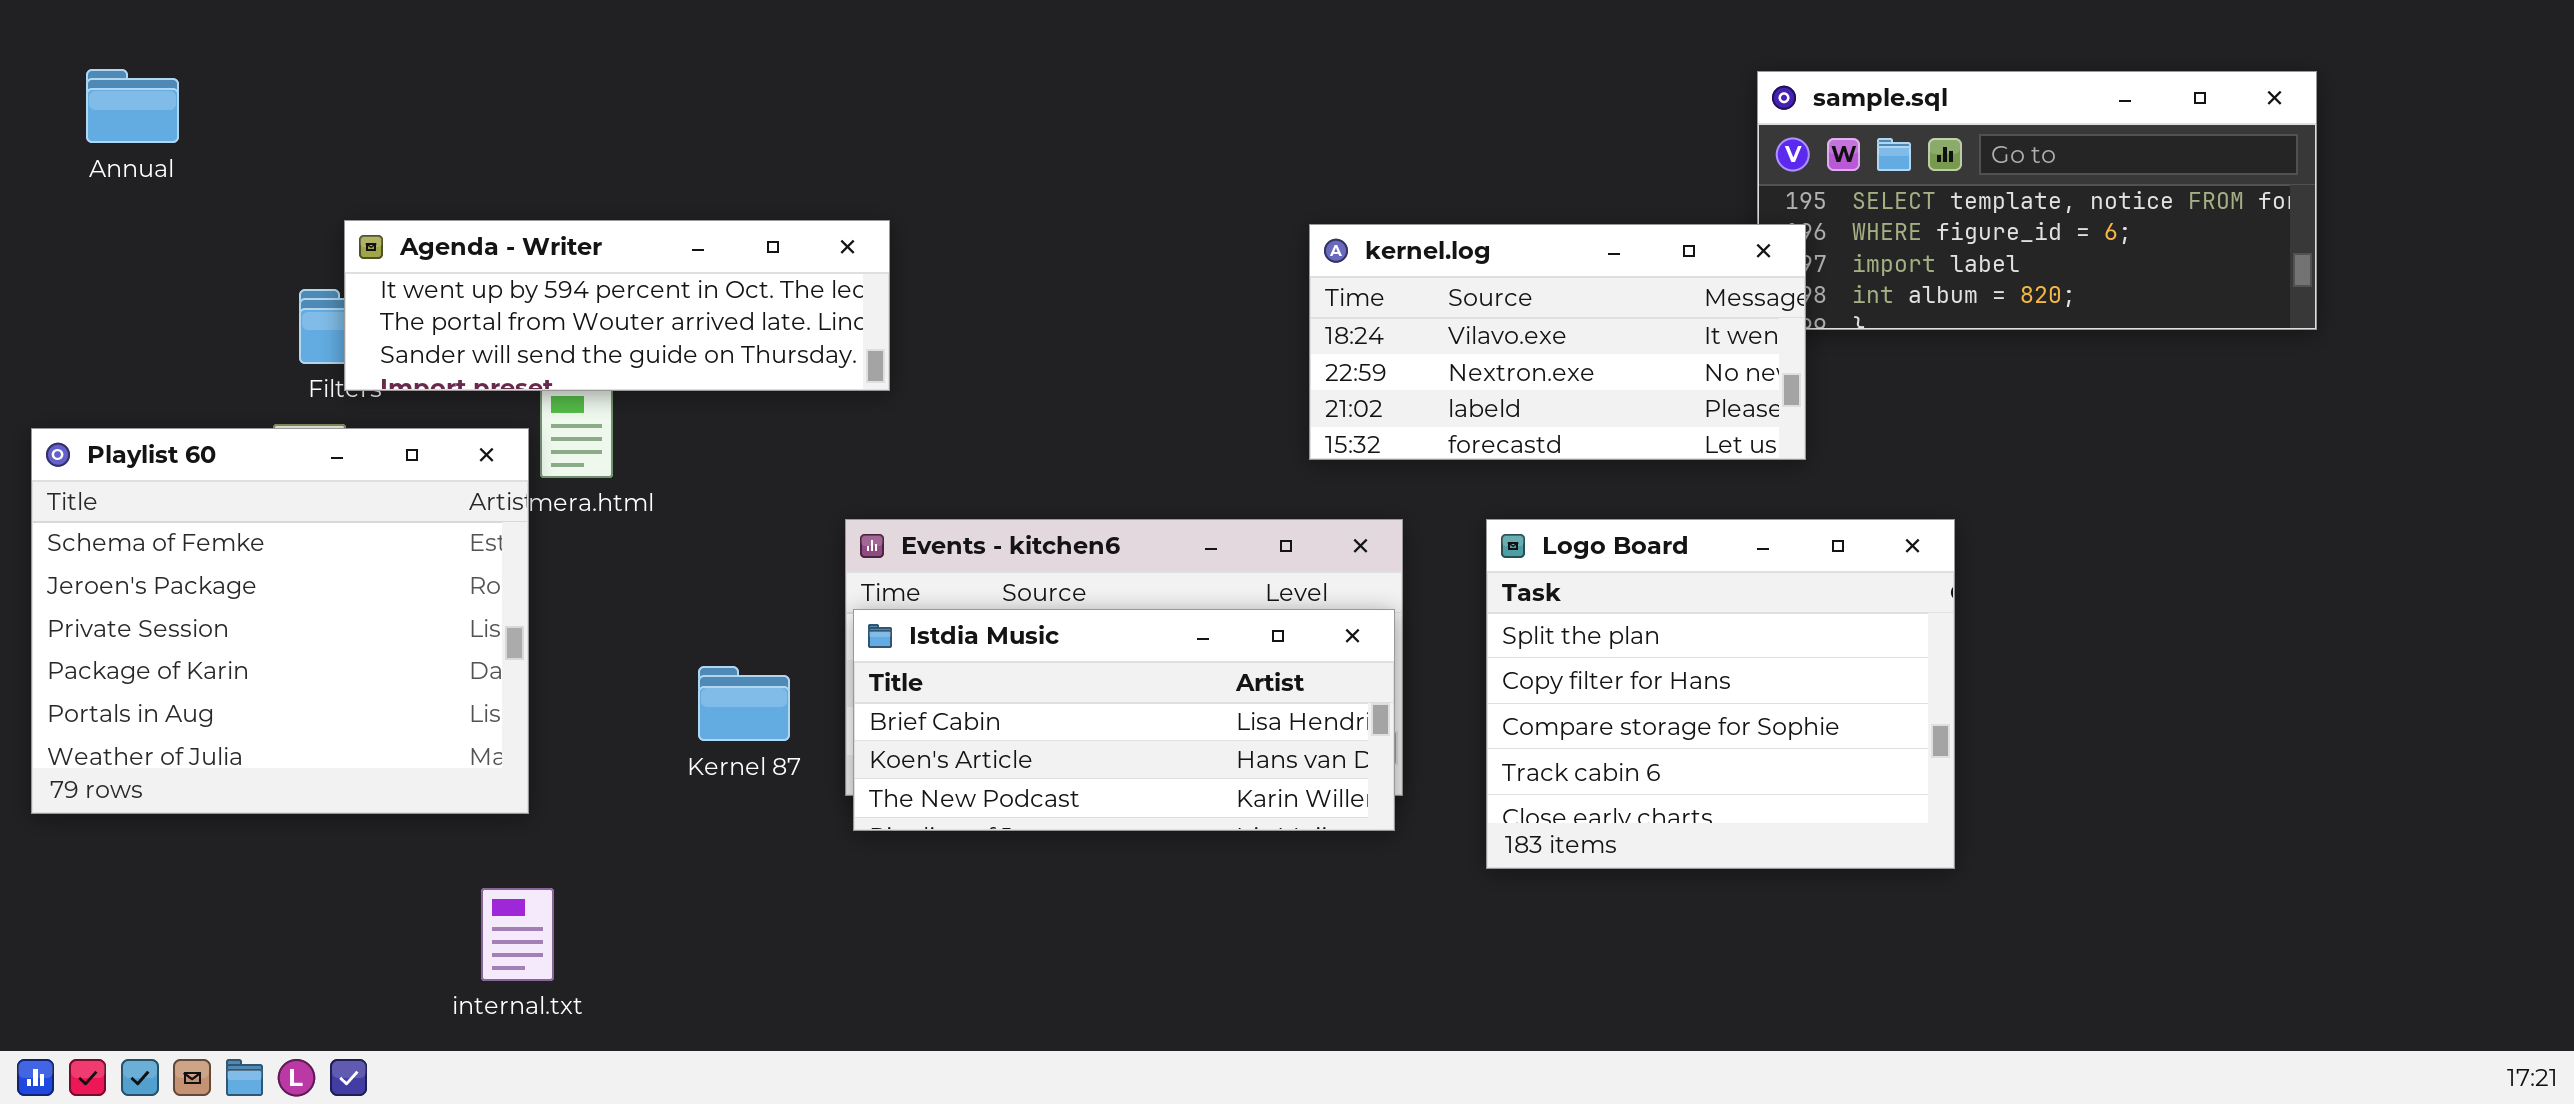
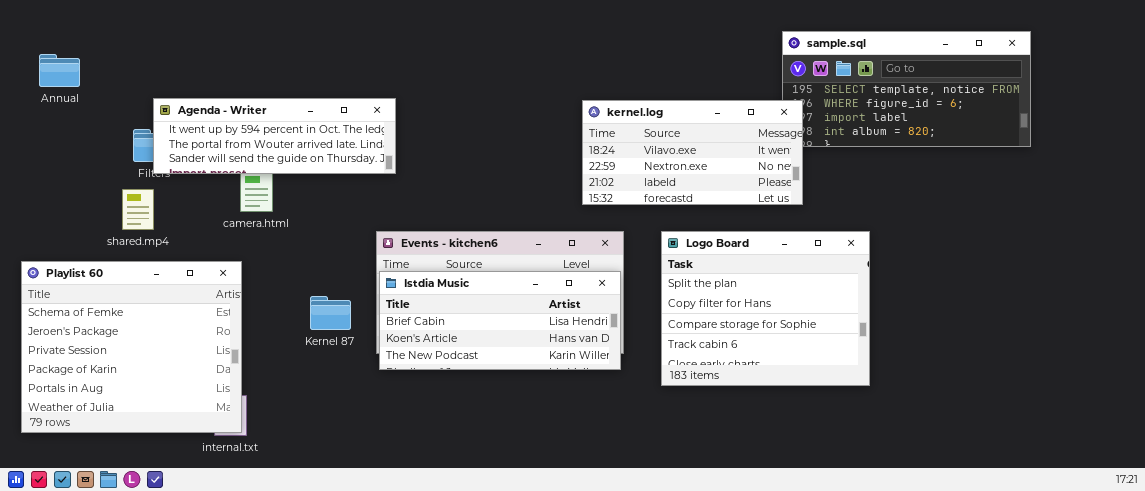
Annual: [86,69,179,143] -> [39,54,80,87], moved
Playlist 60: [31,428,529,814] -> [21,261,242,433], moved

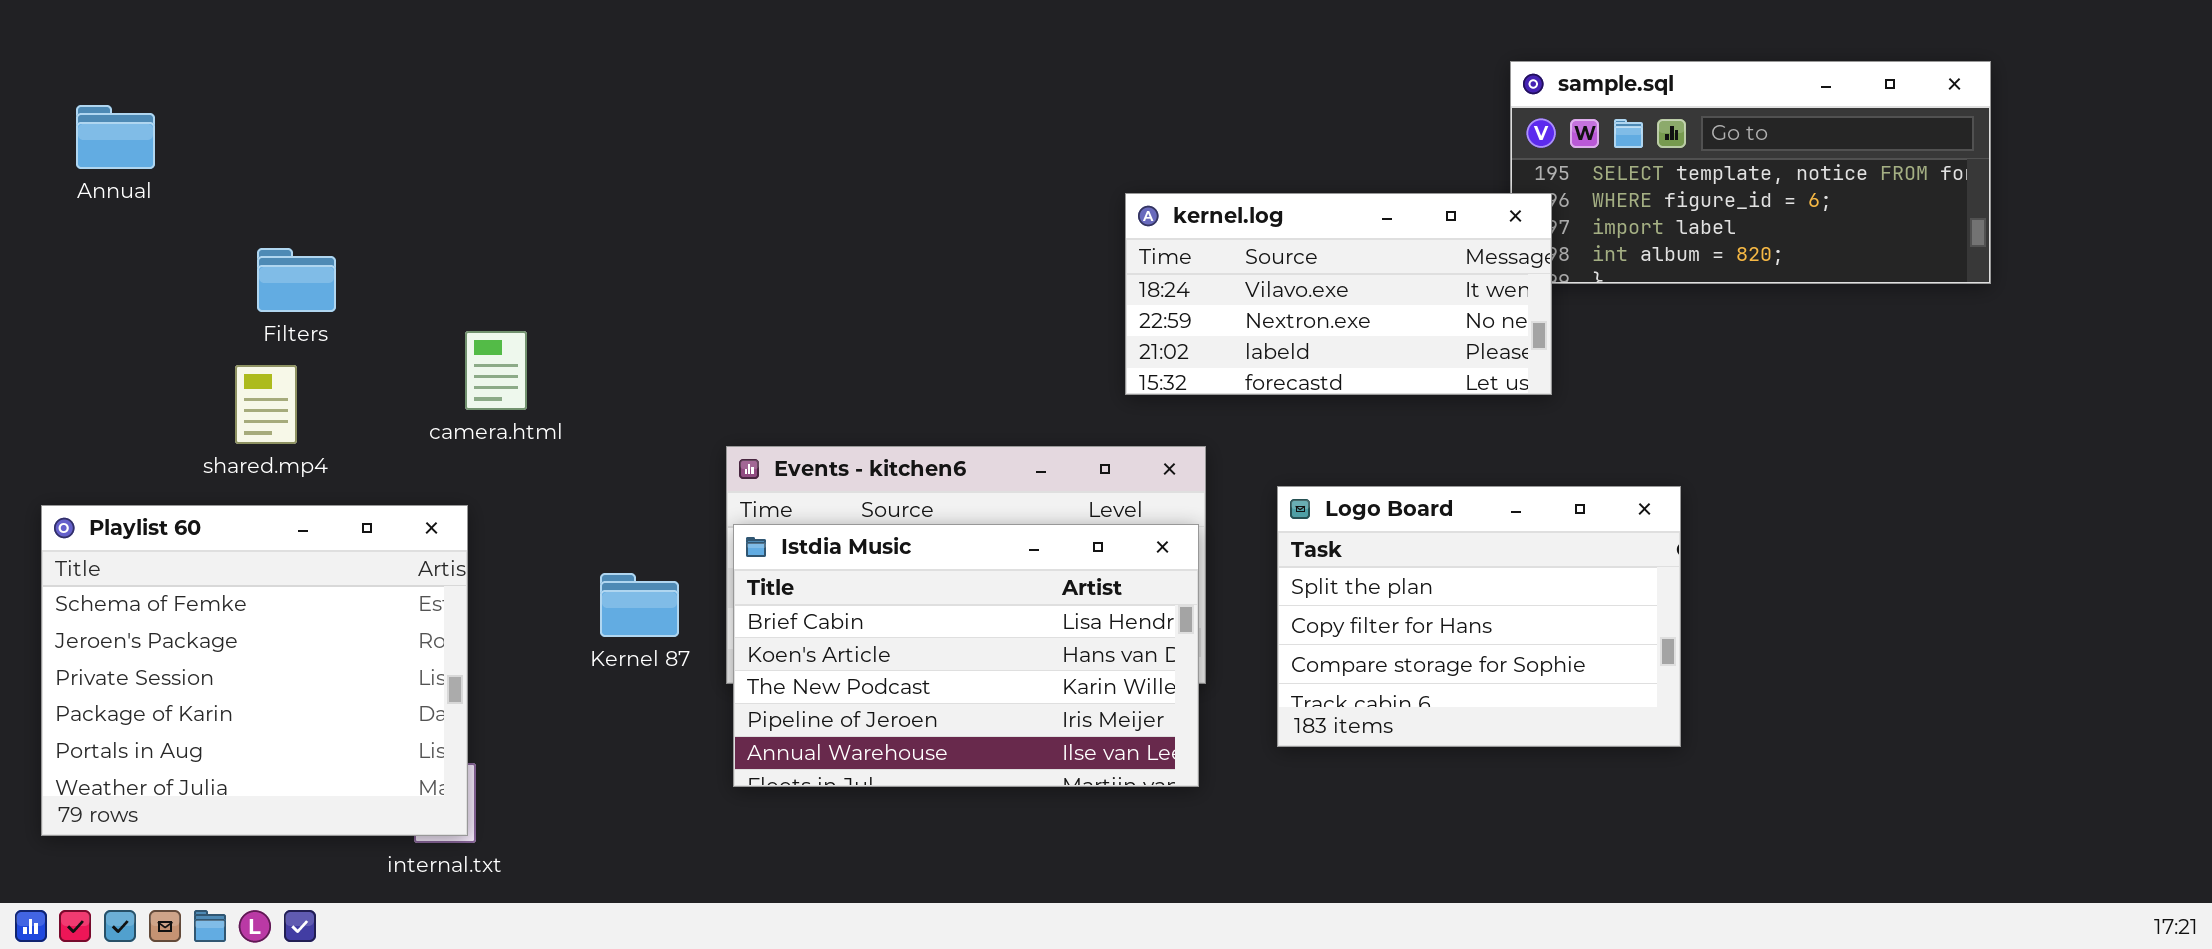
Agenda - Writer: [153,98,396,174] -> none, closed
Logo Board: [661,231,870,386] -> [1277,486,1681,747], resized
Istdia Music: [379,271,621,370] -> [733,524,1199,787], resized

